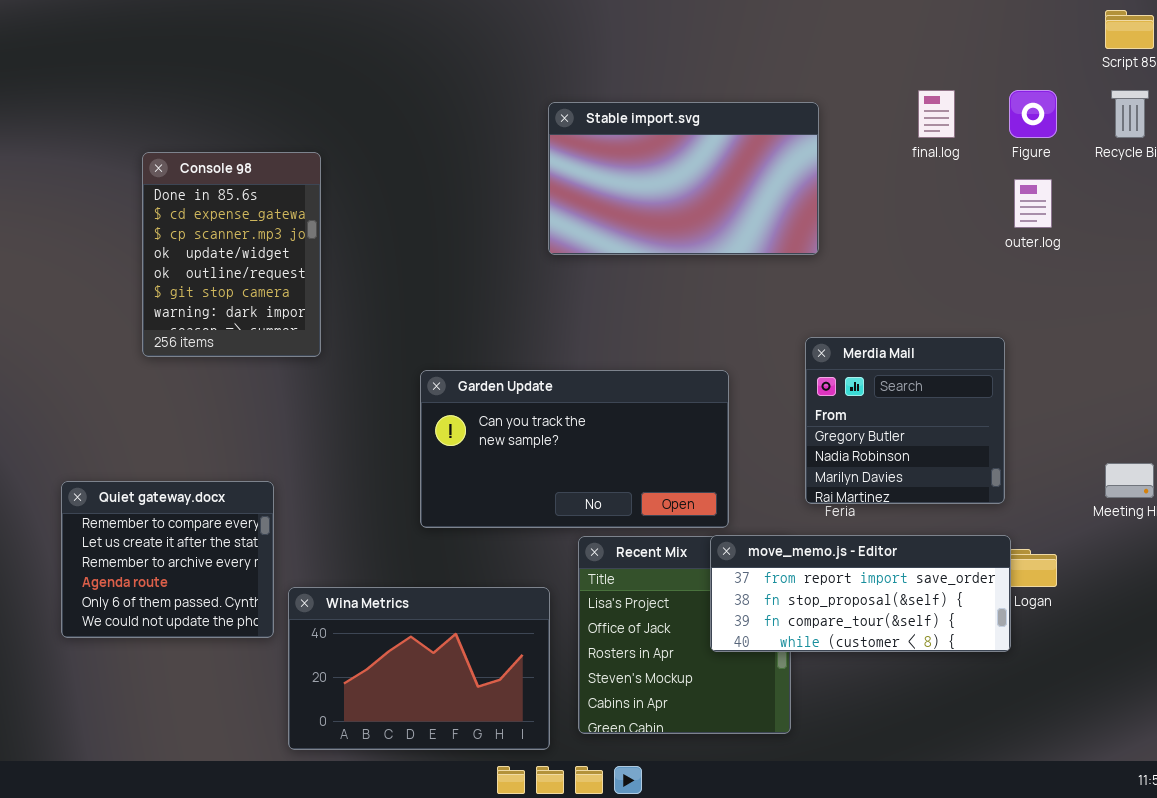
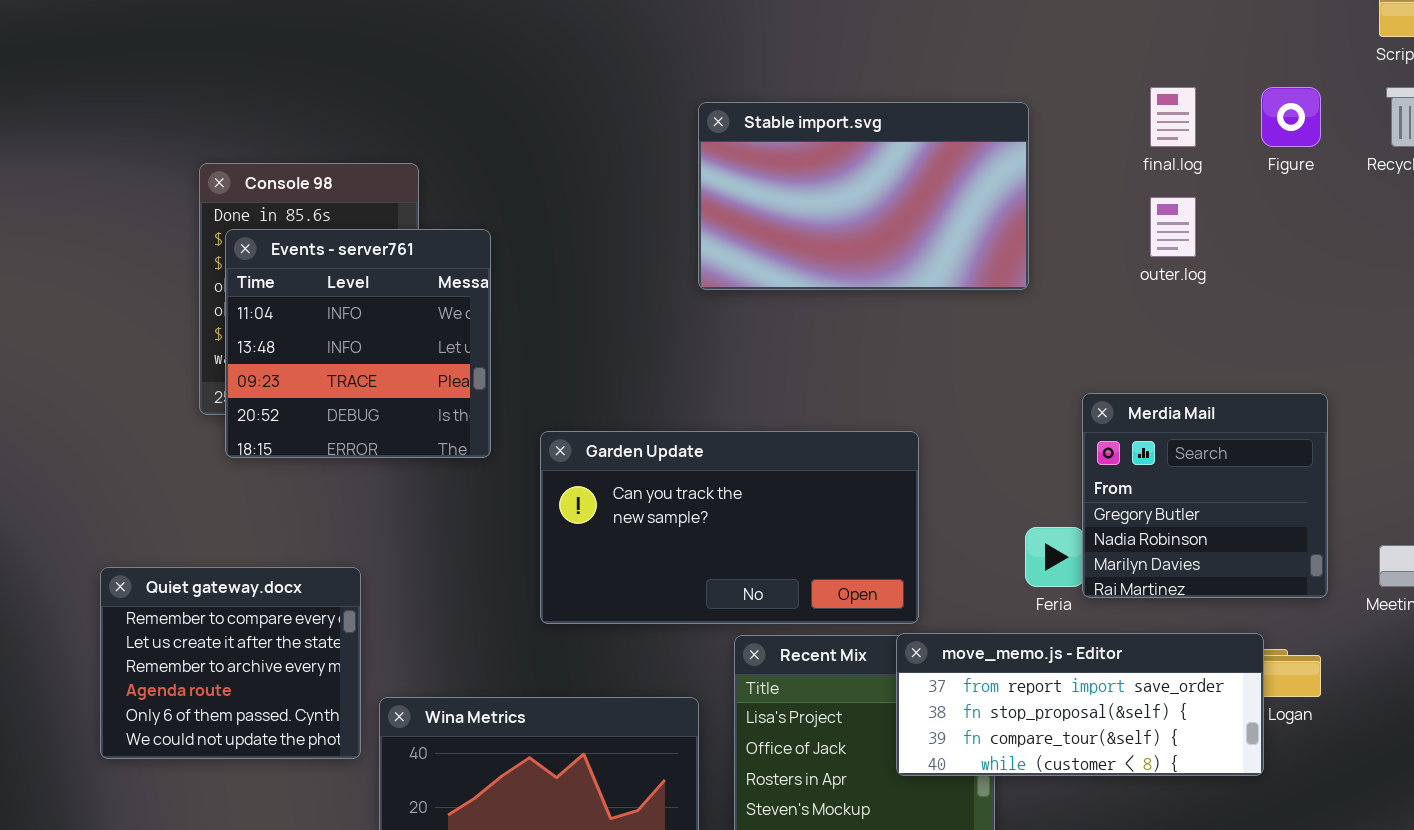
outer.log: [1014,179,1052,228] -> [1150,197,1196,257], moved
Events - server761: none -> [225,229,491,458], opened
Merdia Mail: [805,337,1005,504] -> [1082,393,1328,598], moved

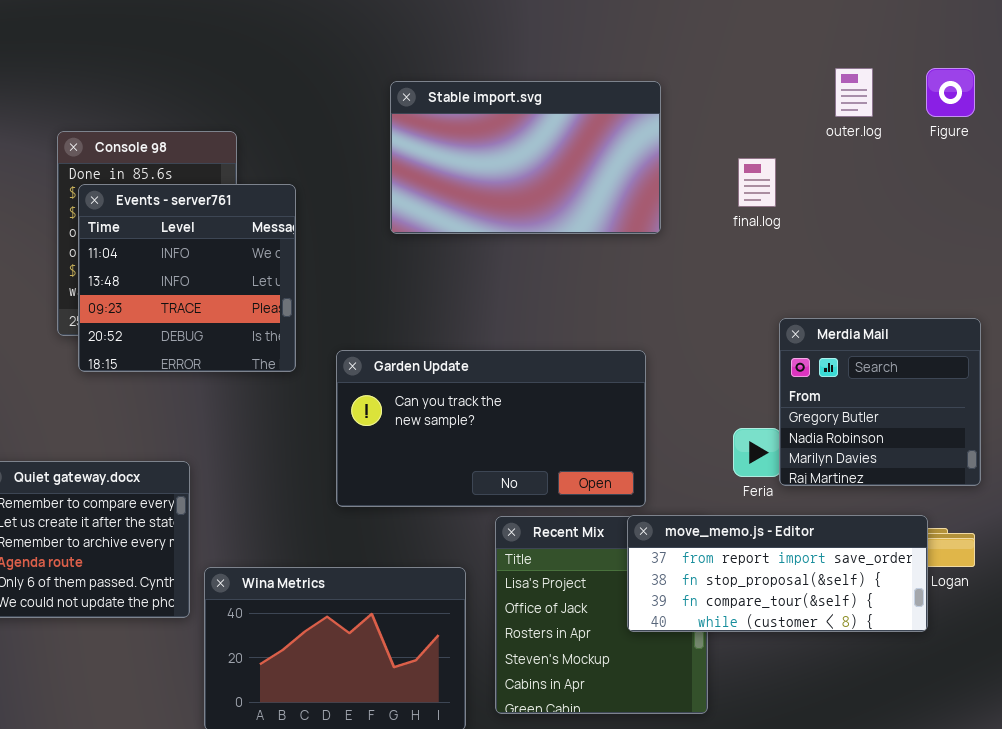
final.log: [1150,87,1196,147] -> [738,158,776,207], moved
Stable import.svg: [698,102,1029,290] -> [390,81,661,234], moved
outer.log: [1150,197,1196,257] -> [835,68,873,117], moved

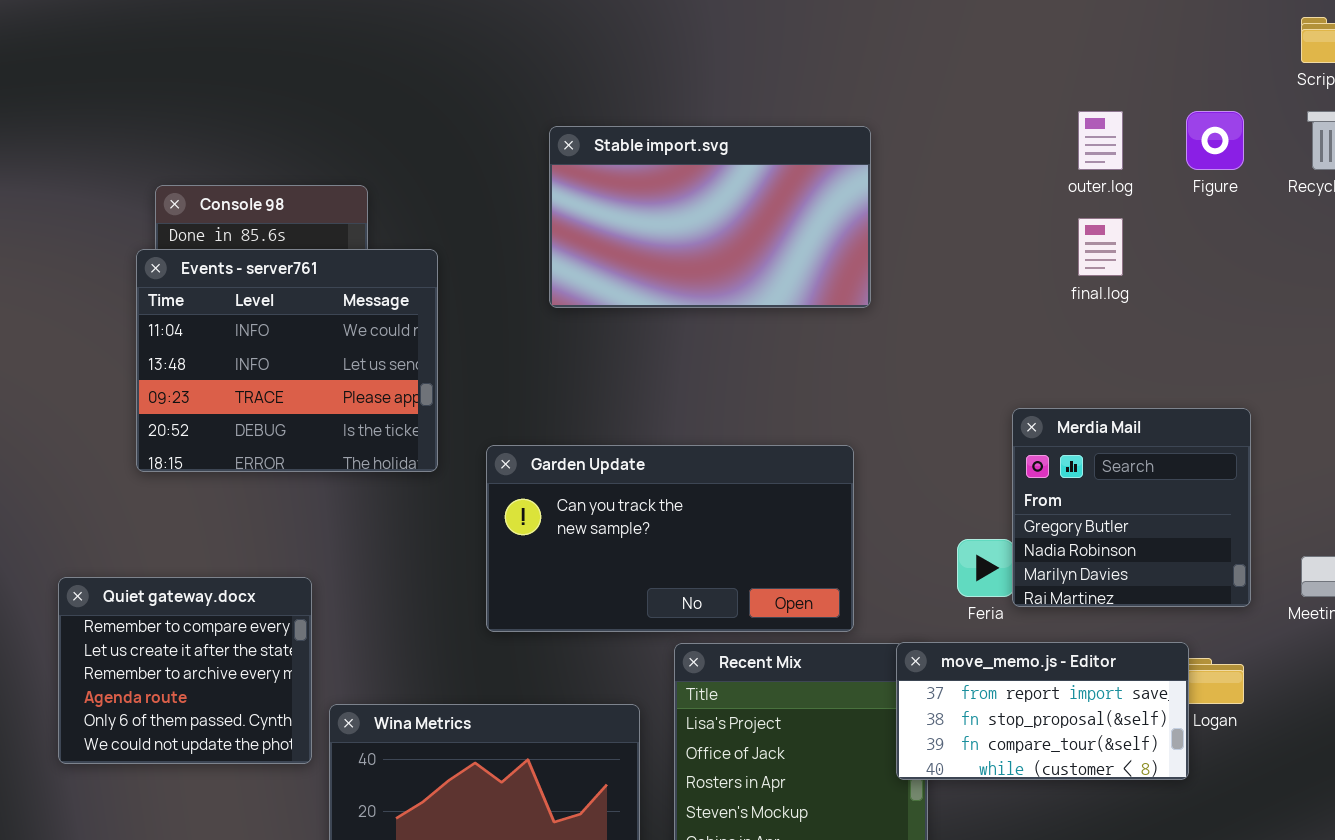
final.log: [738,158,776,207] -> [1078,218,1123,276], moved
Events - server761: [78,184,296,372] -> [136,249,438,472], resized
move_memo.js - Editor: [627,515,928,632] -> [896,642,1189,780], resized

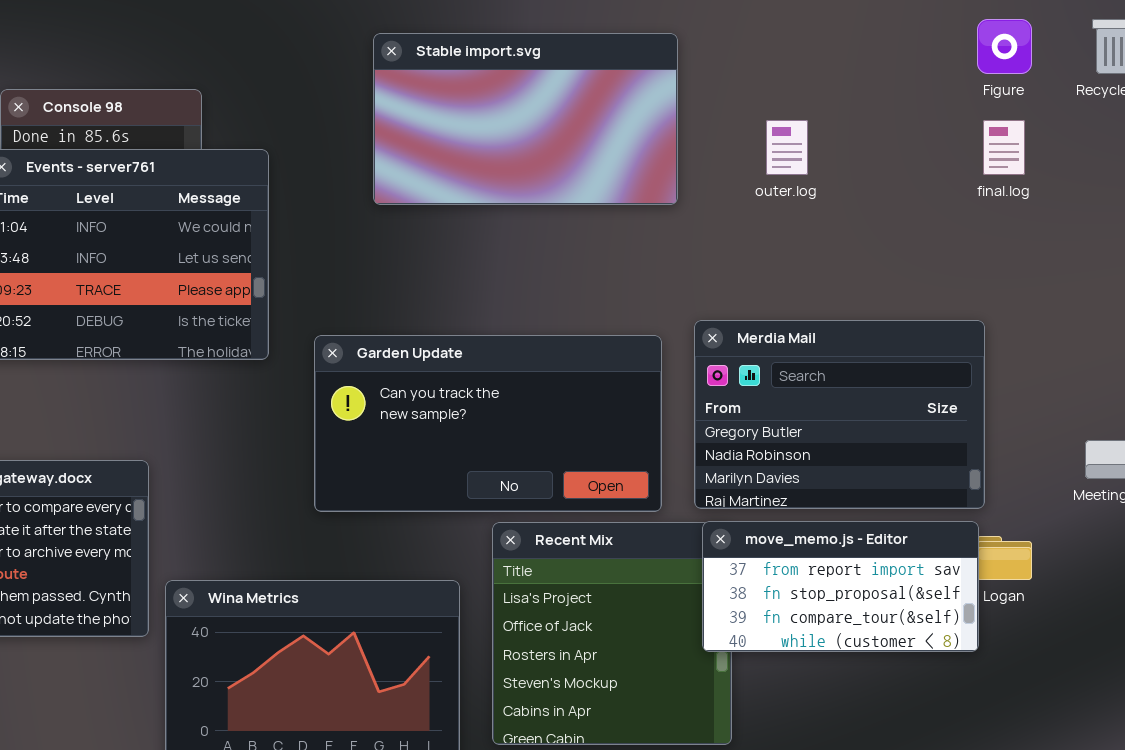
outer.log: [1078,111,1123,170] -> [766,120,808,175], moved
final.log: [1078,218,1123,276] -> [983,120,1025,175], moved
Merdia Mail: [1012,408,1251,607] -> [694,320,985,509], moved, resized

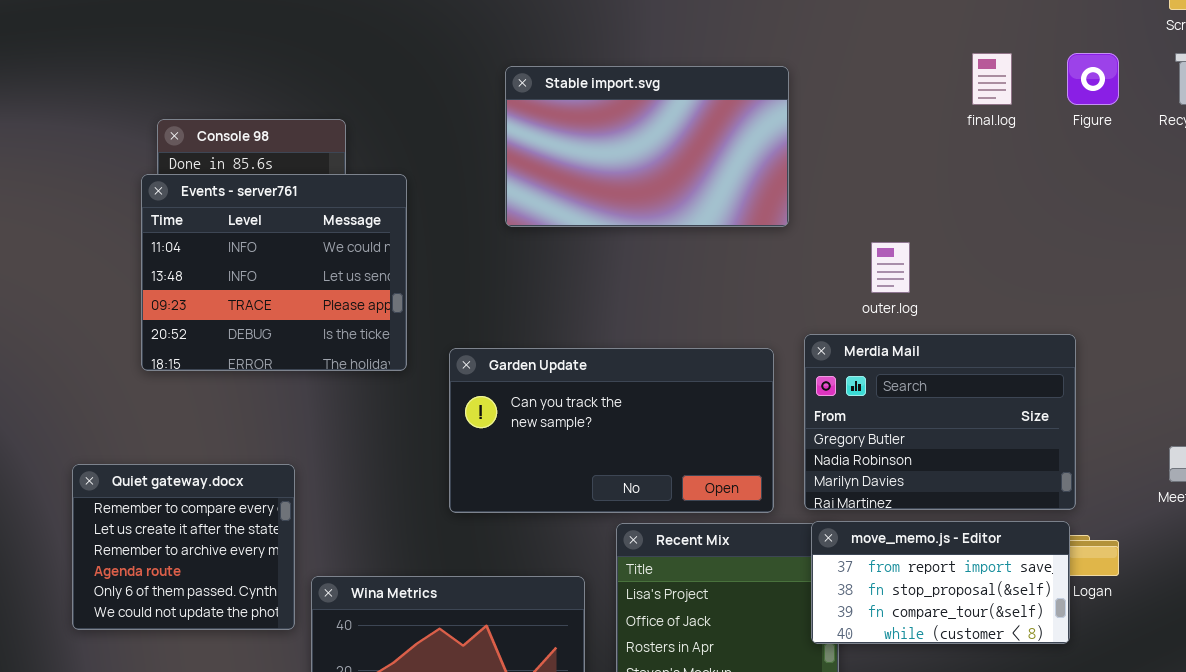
outer.log: [766,120,808,175] -> [871,242,910,293], moved
final.log: [983,120,1025,175] -> [972,53,1012,105], moved

